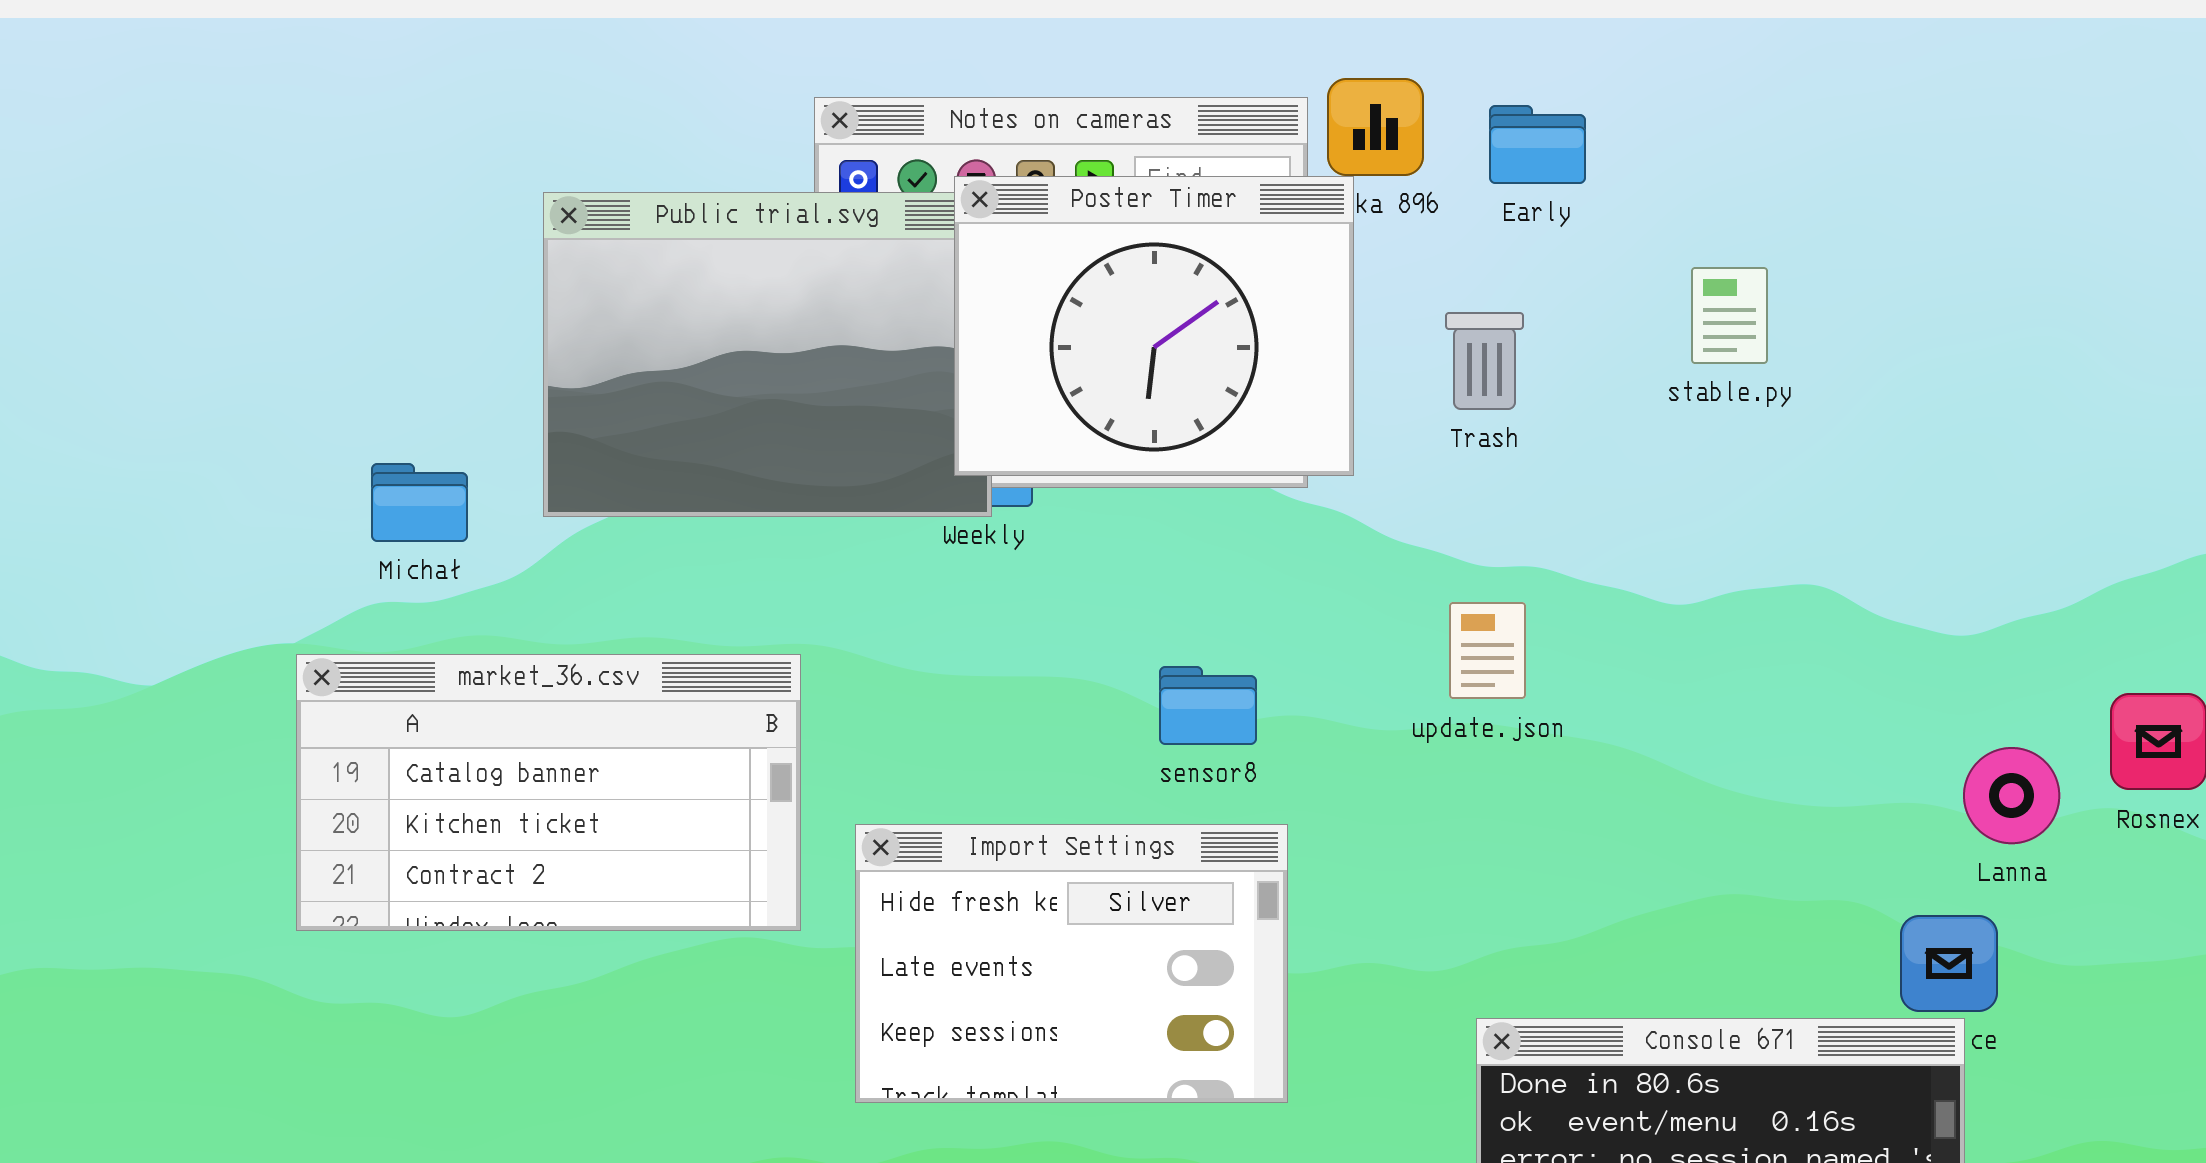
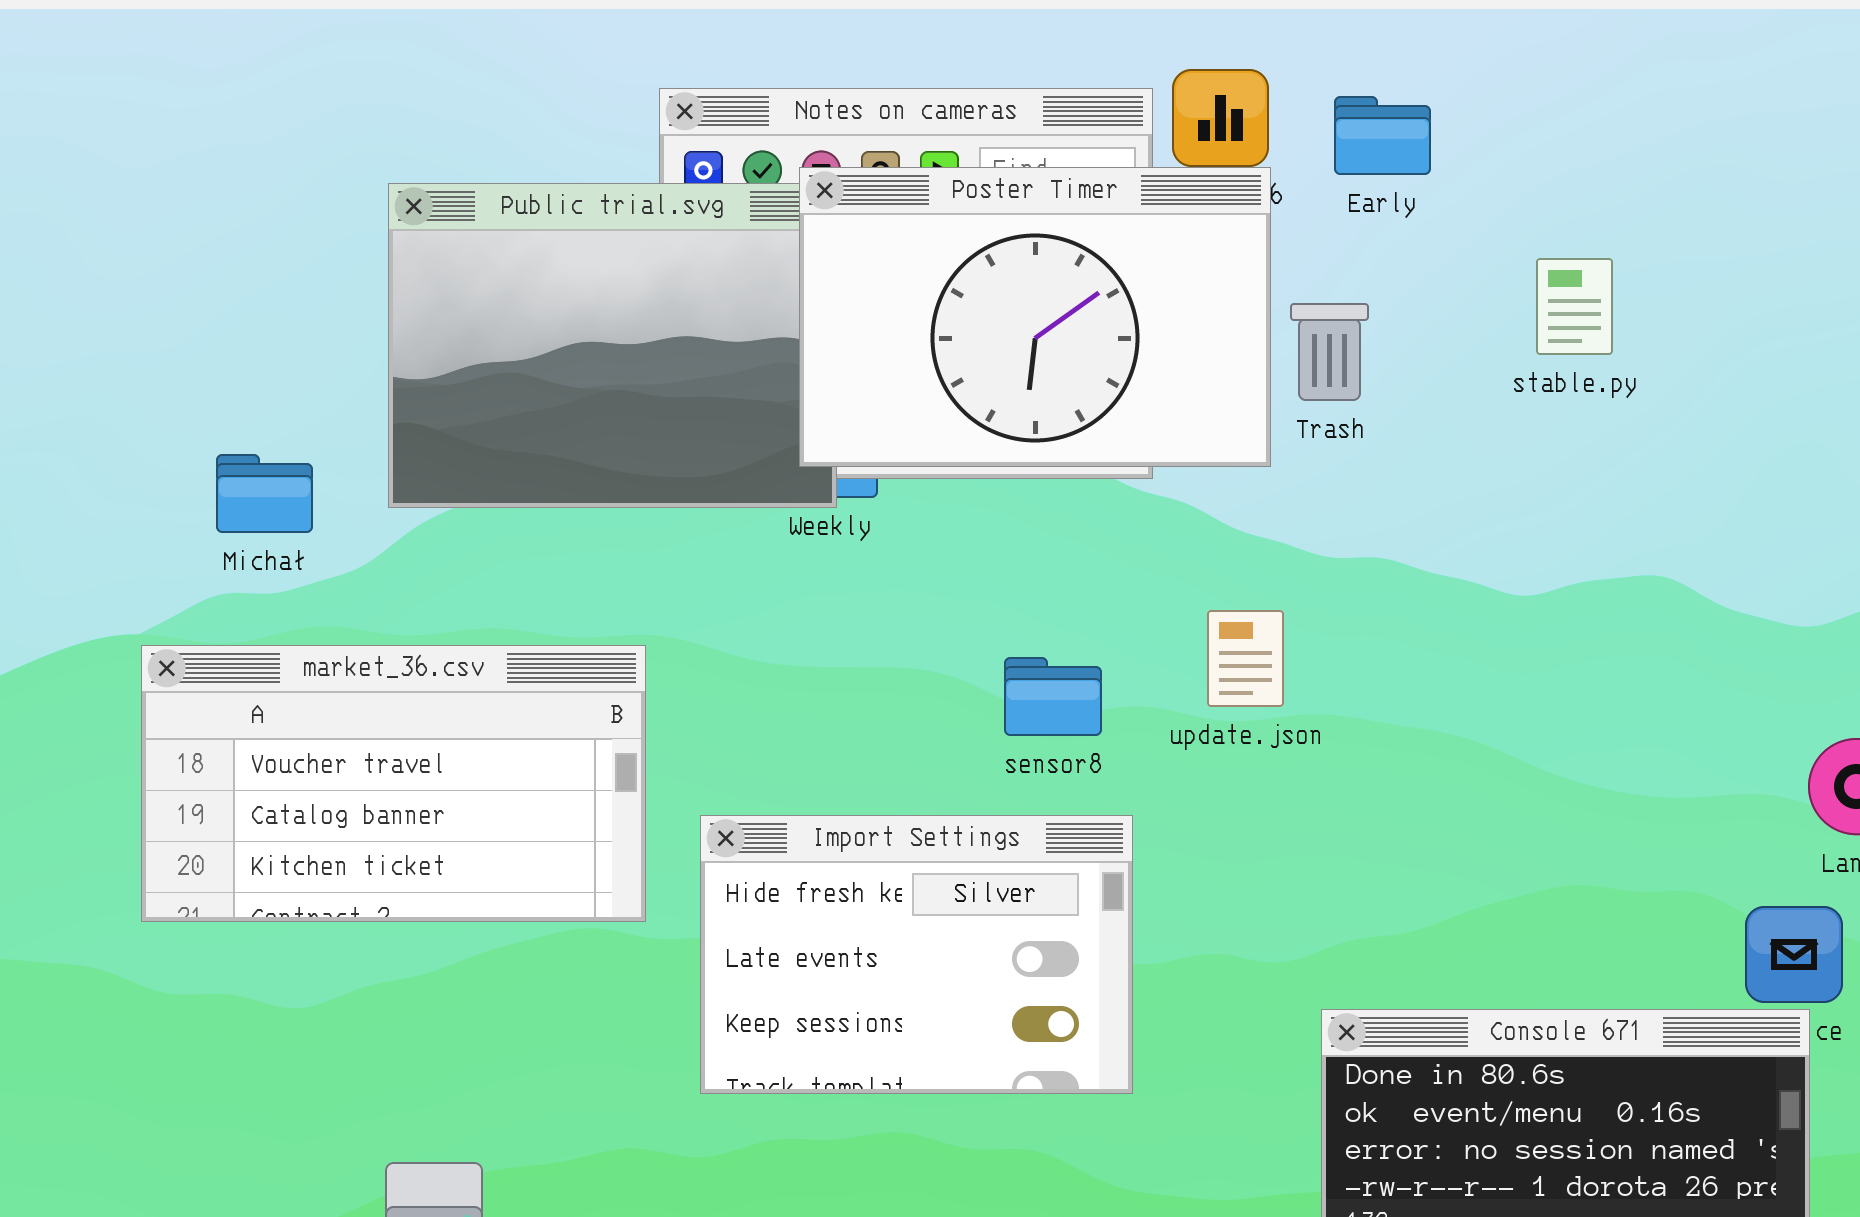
Poster Timer: [954,176,1354,476] -> [799,167,1271,467], resized
update.json: [1449,602,1526,699] -> [1207,610,1284,707], moved
market_36.csv: [296,654,801,931] -> [141,645,646,922], scrolled up 1 row

